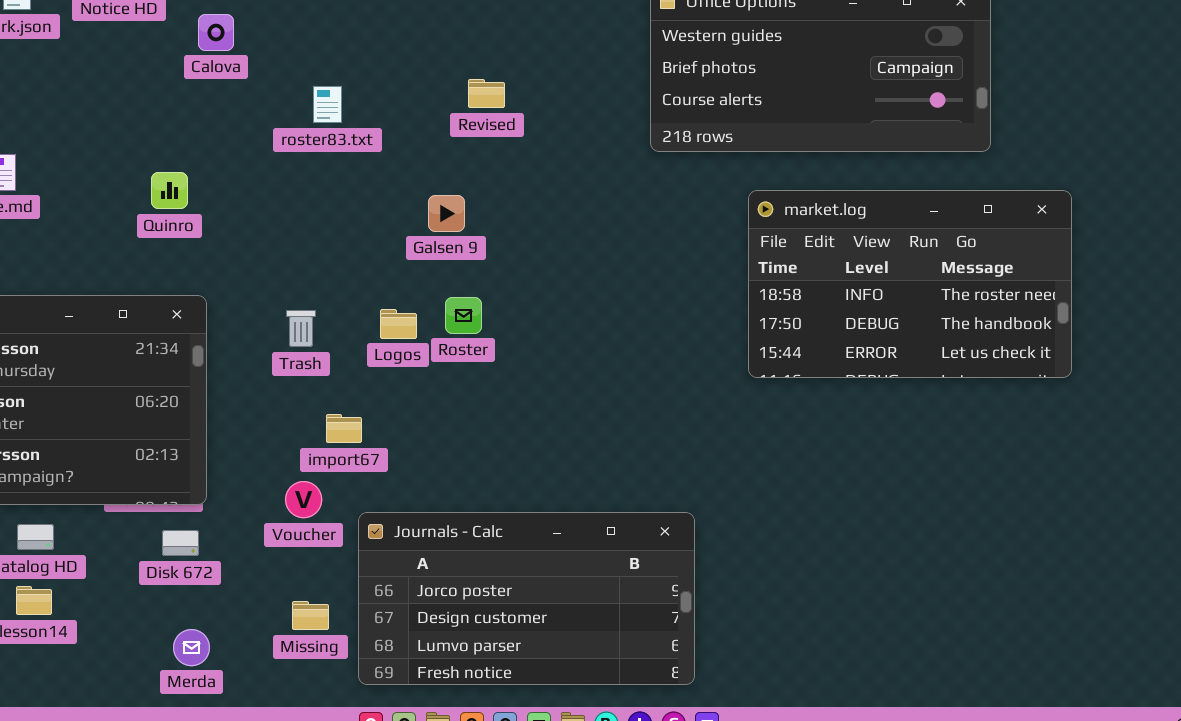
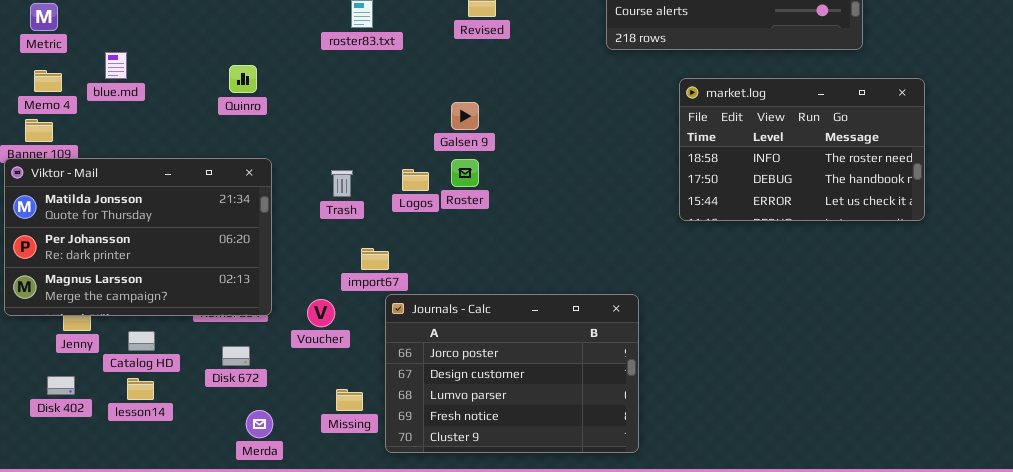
Galsen 9: [428,195,465,232] -> [451,102,479,130], moved
Voucher: [285,481,322,518] -> [307,299,335,327], moved
Journals - Calc: [358,512,695,685] -> [385,294,639,453], resized
Disk 672: [162,530,199,556] -> [222,346,250,366], moved

